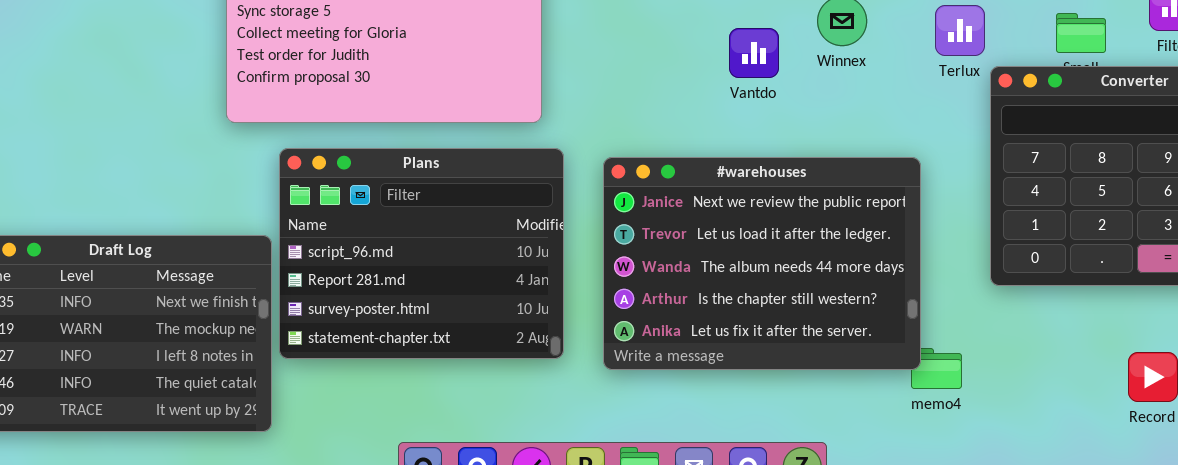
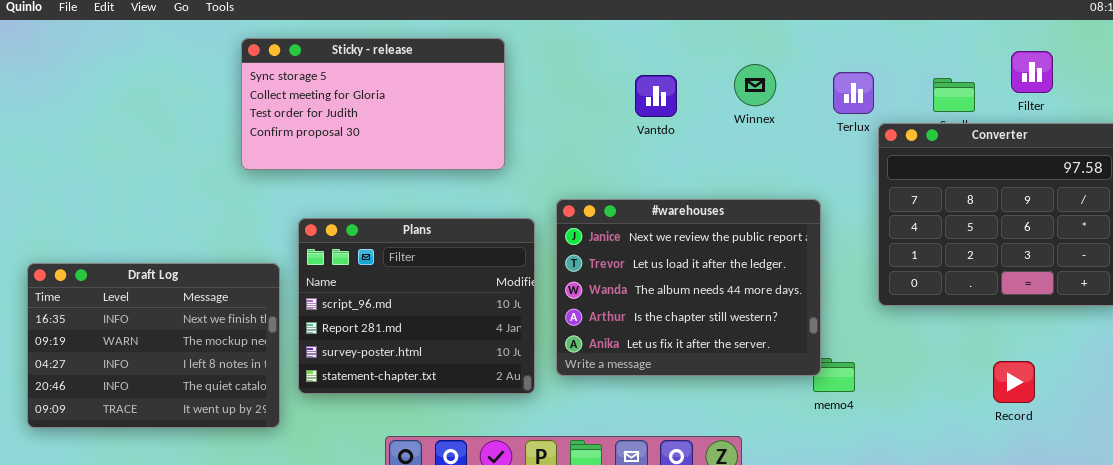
Vantdo: [729,28,779,78] -> [635,75,677,117], moved
Plans: [279,148,564,359] -> [298,218,535,394], moved

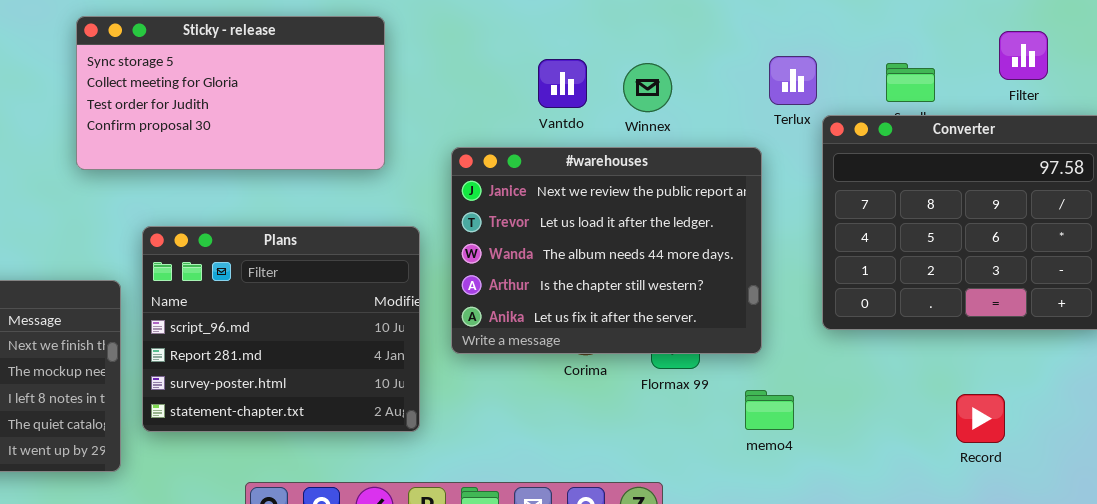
Filter: [1011,51,1053,93] -> [999,31,1048,80], moved
Winnex: [734,64,776,106] -> [623,63,672,112], moved
#warehouses: [556,199,821,376] -> [451,147,762,354], moved

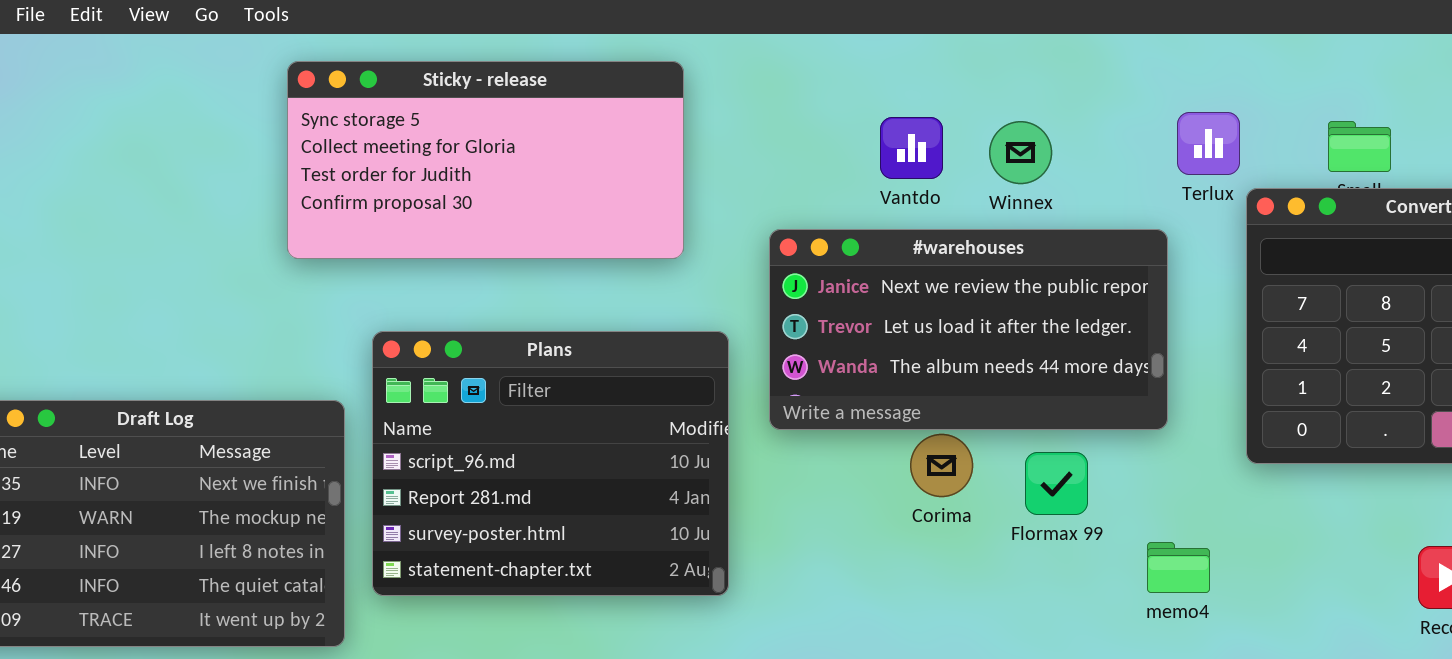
#warehouses: [451,147,762,354] -> [769,229,1168,430], resized

